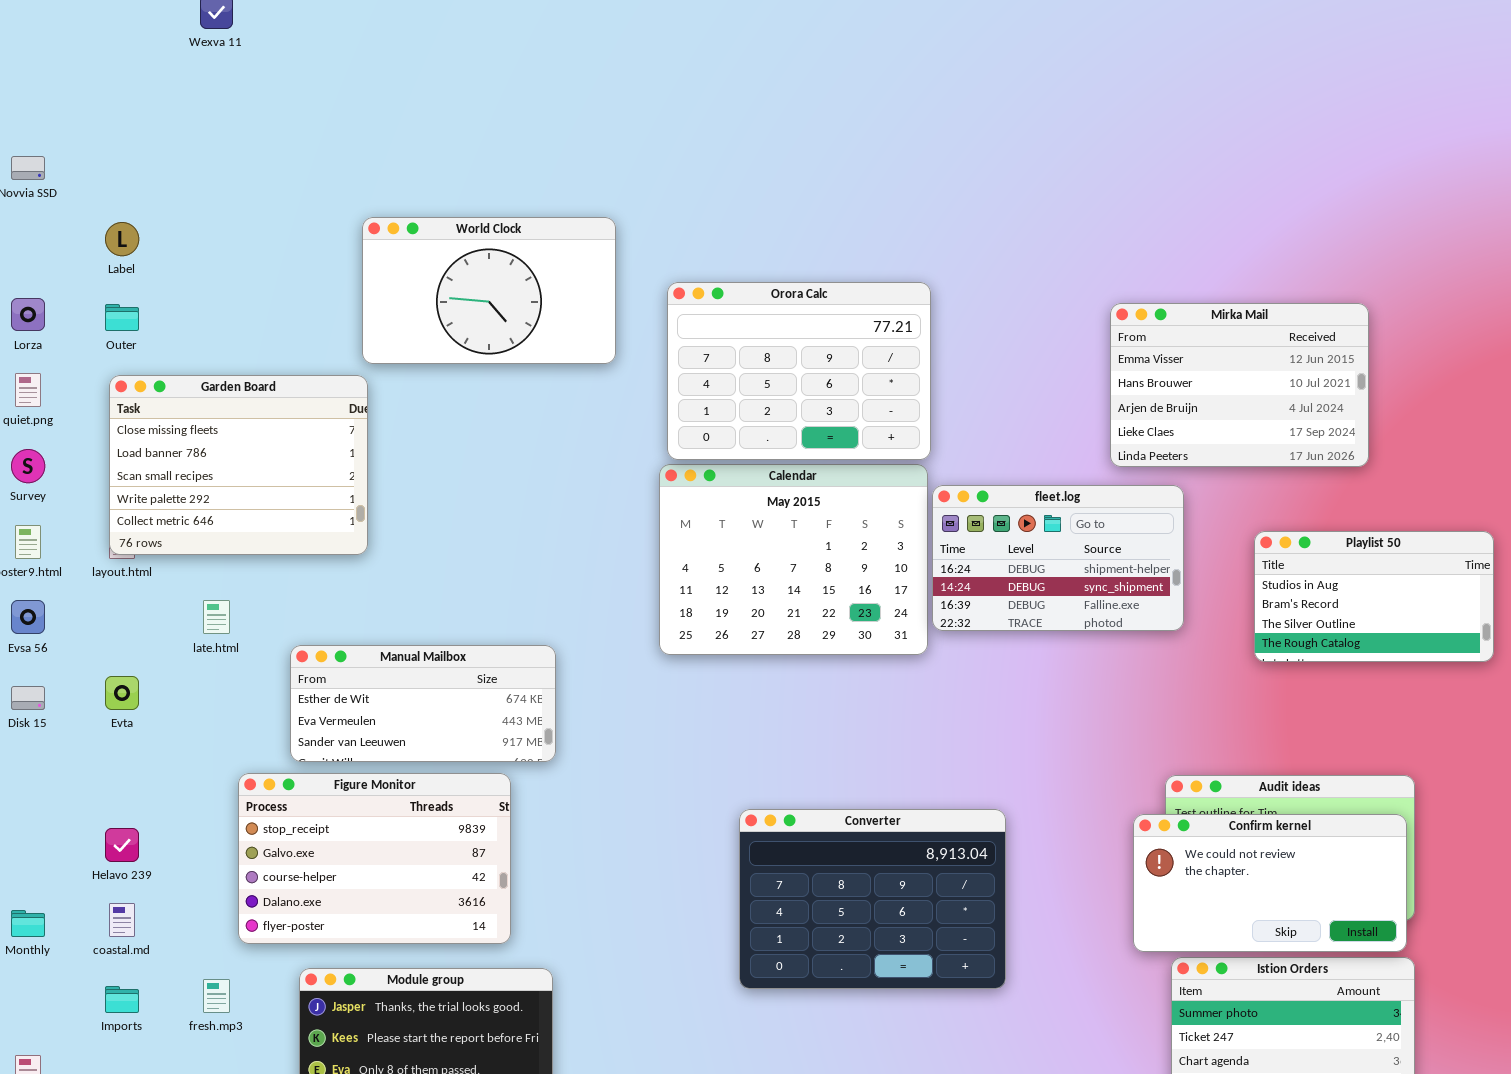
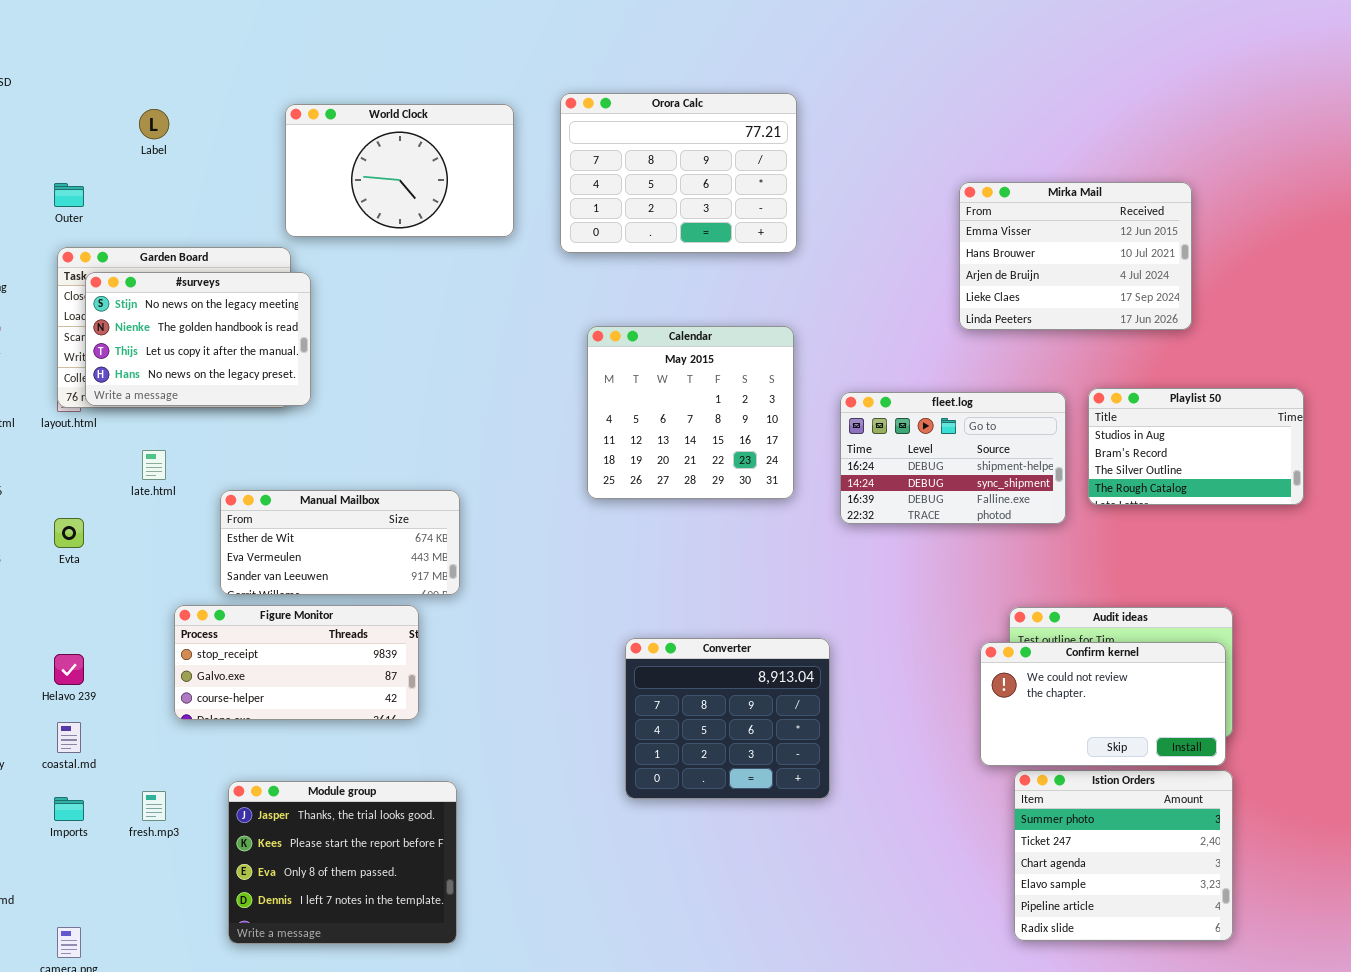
Label: [105,222,139,256] -> [139,109,169,139], moved
Orora Calc: [667,282,931,460] -> [560,93,797,253], moved
#surveys: none -> [85,272,311,406], opened
Calendar: [659,464,928,655] -> [587,326,794,499], resized
fleet.log: [932,485,1184,631] -> [840,392,1066,524], moved
Figure Monitor: [238,773,511,944] -> [174,605,419,720], resized
Converter: [739,809,1006,989] -> [625,638,830,799], resized

